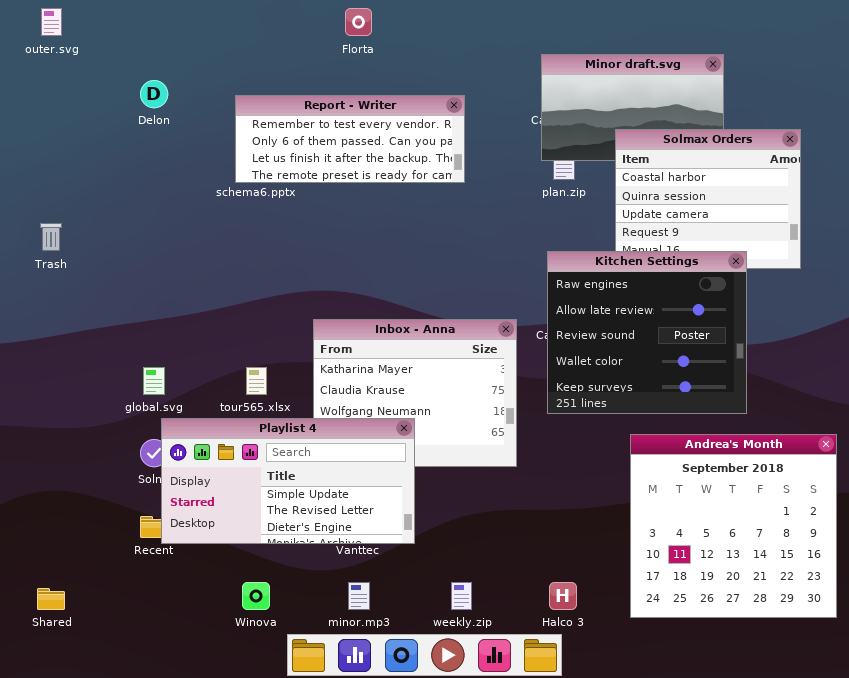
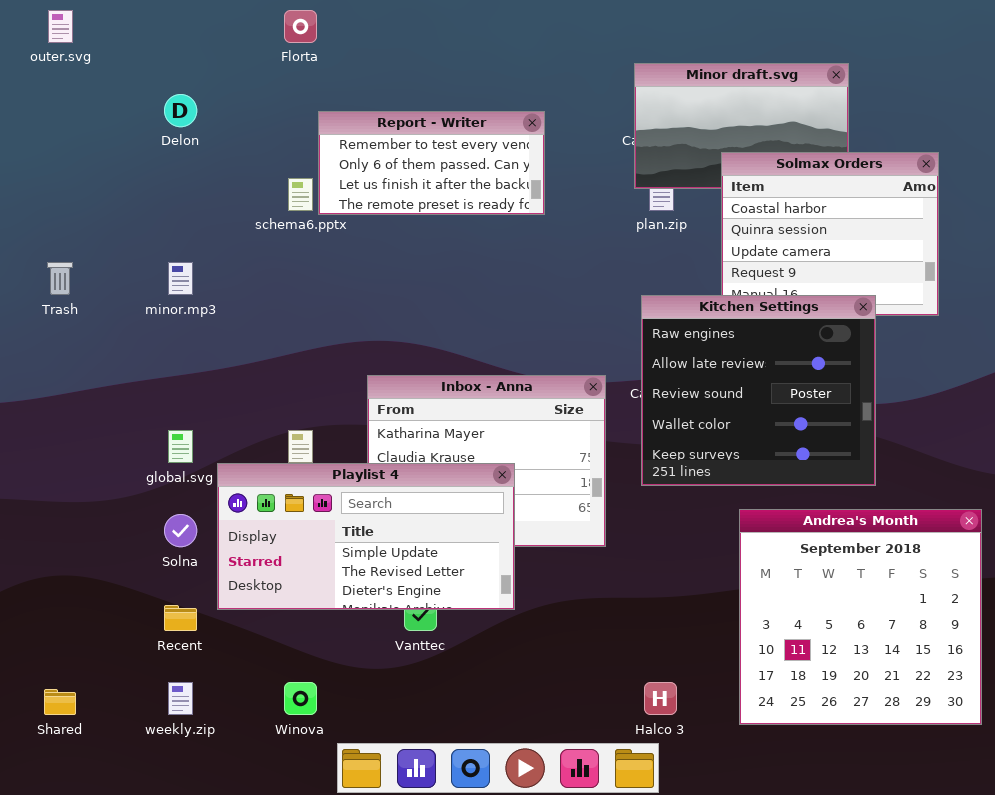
Florta: [345,8,372,36] -> [284,10,317,43], moved
Report - Writer: [235,95,465,183] -> [318,111,545,215], resized
Playlist 4: [161,418,415,544] -> [217,463,515,610], moved
minor.mp3: [348,582,370,610] -> [168,262,193,295], moved
weekly.zip: [451,582,472,610] -> [168,682,193,715], moved

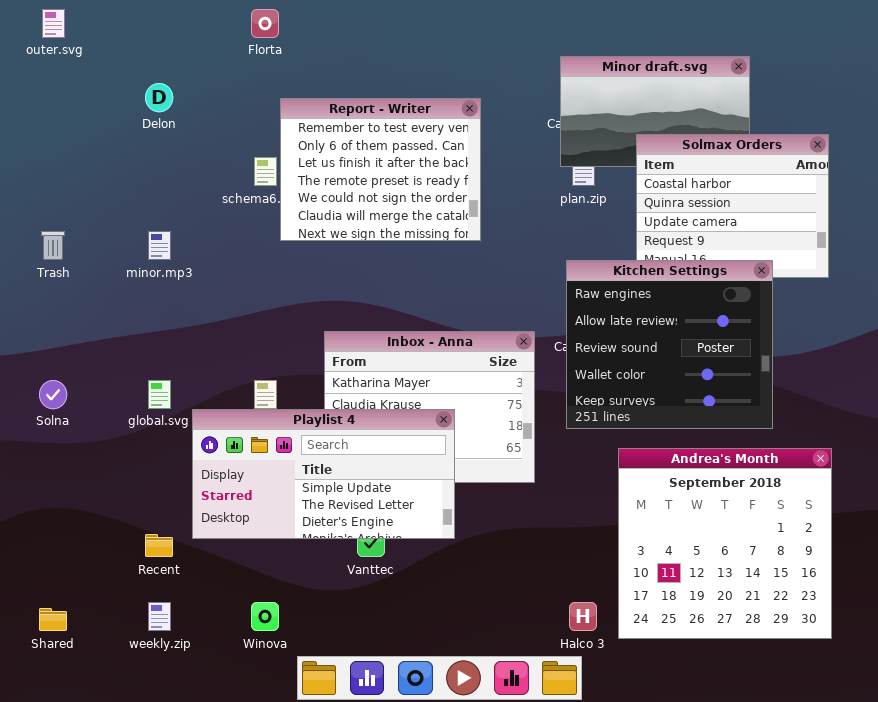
Report - Writer: [318,111,545,215] -> [280,98,481,241], resized
Andrea's Month: [739,509,982,725] -> [618,448,832,639], moved
Solna: [164,514,197,547] -> [39,380,67,409], moved

